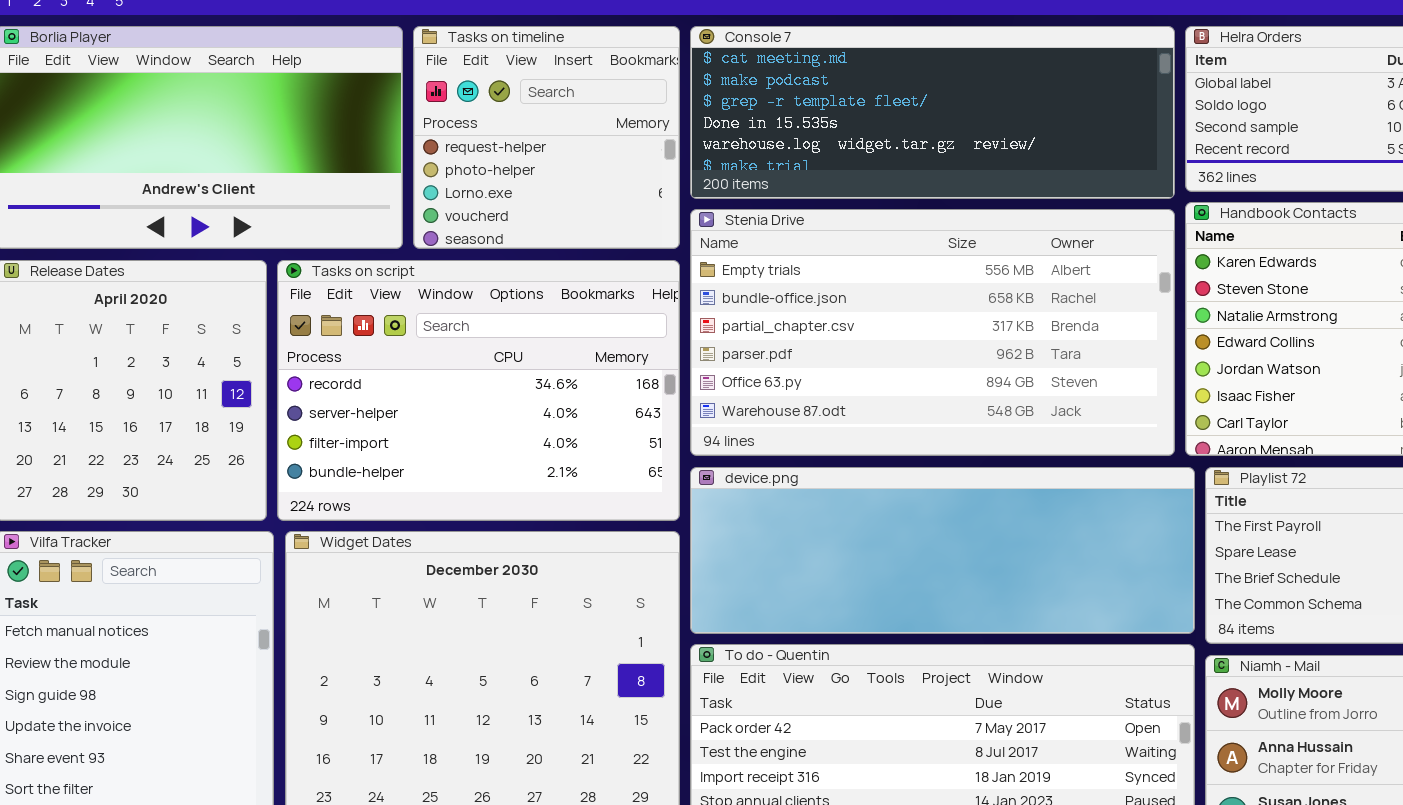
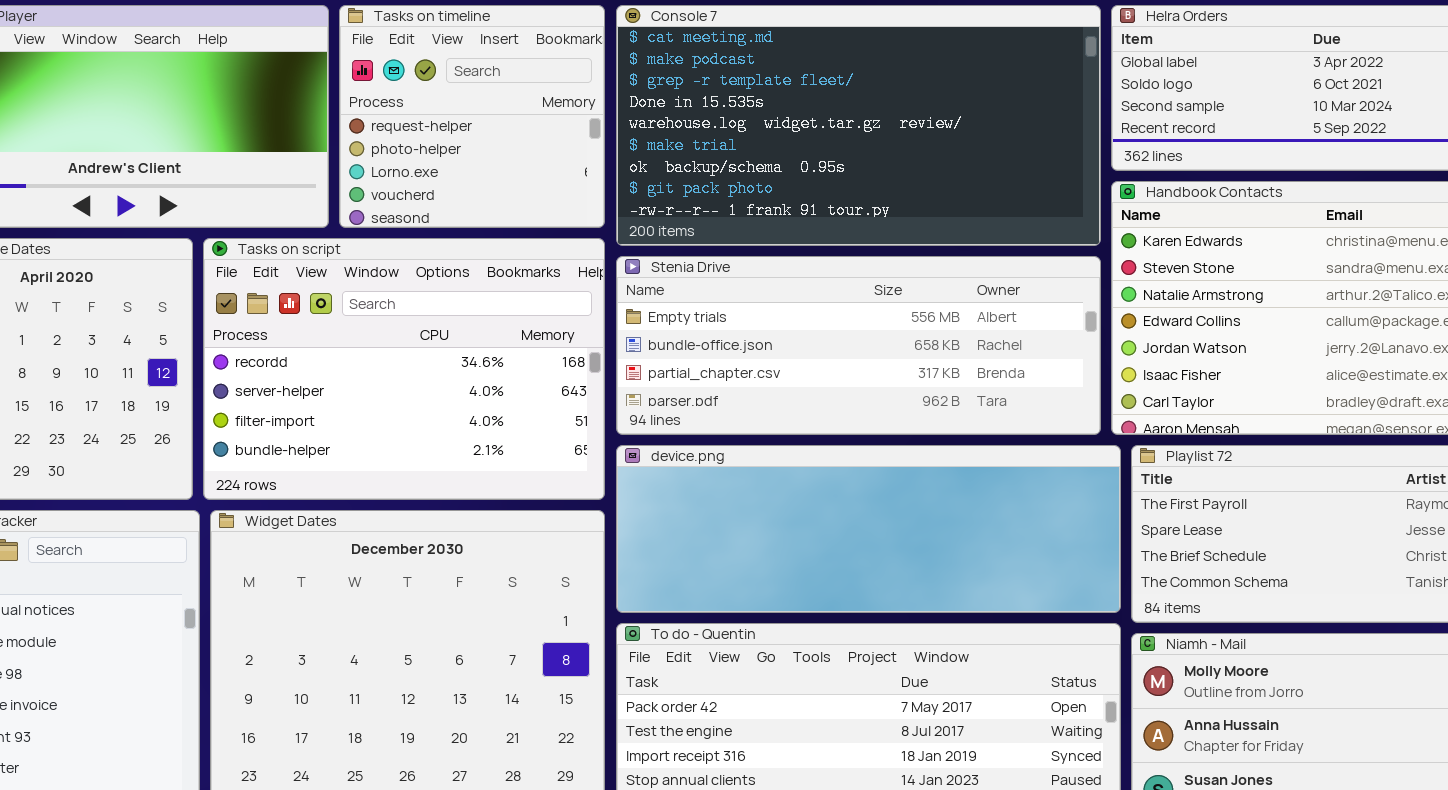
Console 7: [690,26,1175,199] -> [616,5,1101,246], resized
Stenia Drive: [690,209,1175,456] -> [616,256,1101,435], resized

